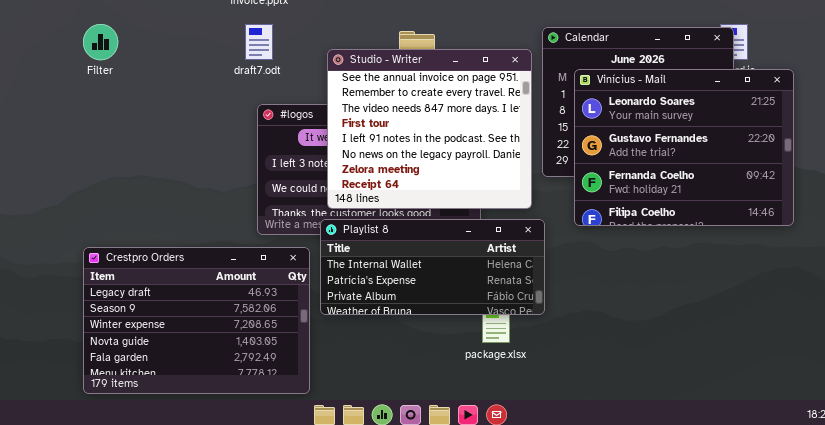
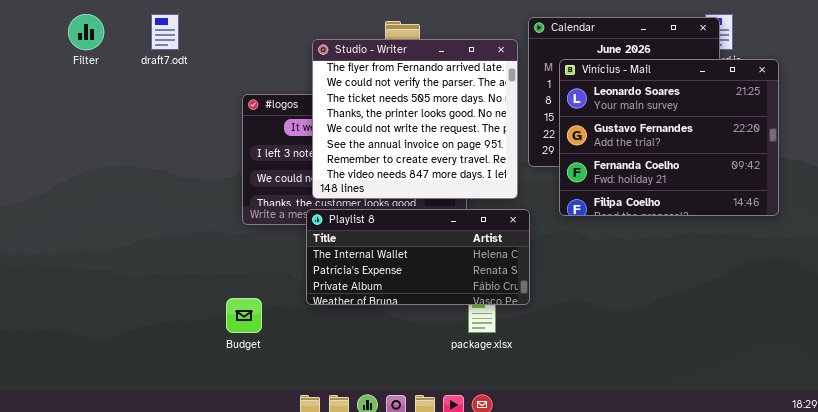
draft7.odt: [245,24,273,60] -> [151,14,179,50], moved
Studio - Writer: [327,49,532,209] -> [312,39,518,199], scrolled up 5 rows
Crestpro Orders: [83,247,310,394] -> none, closed

